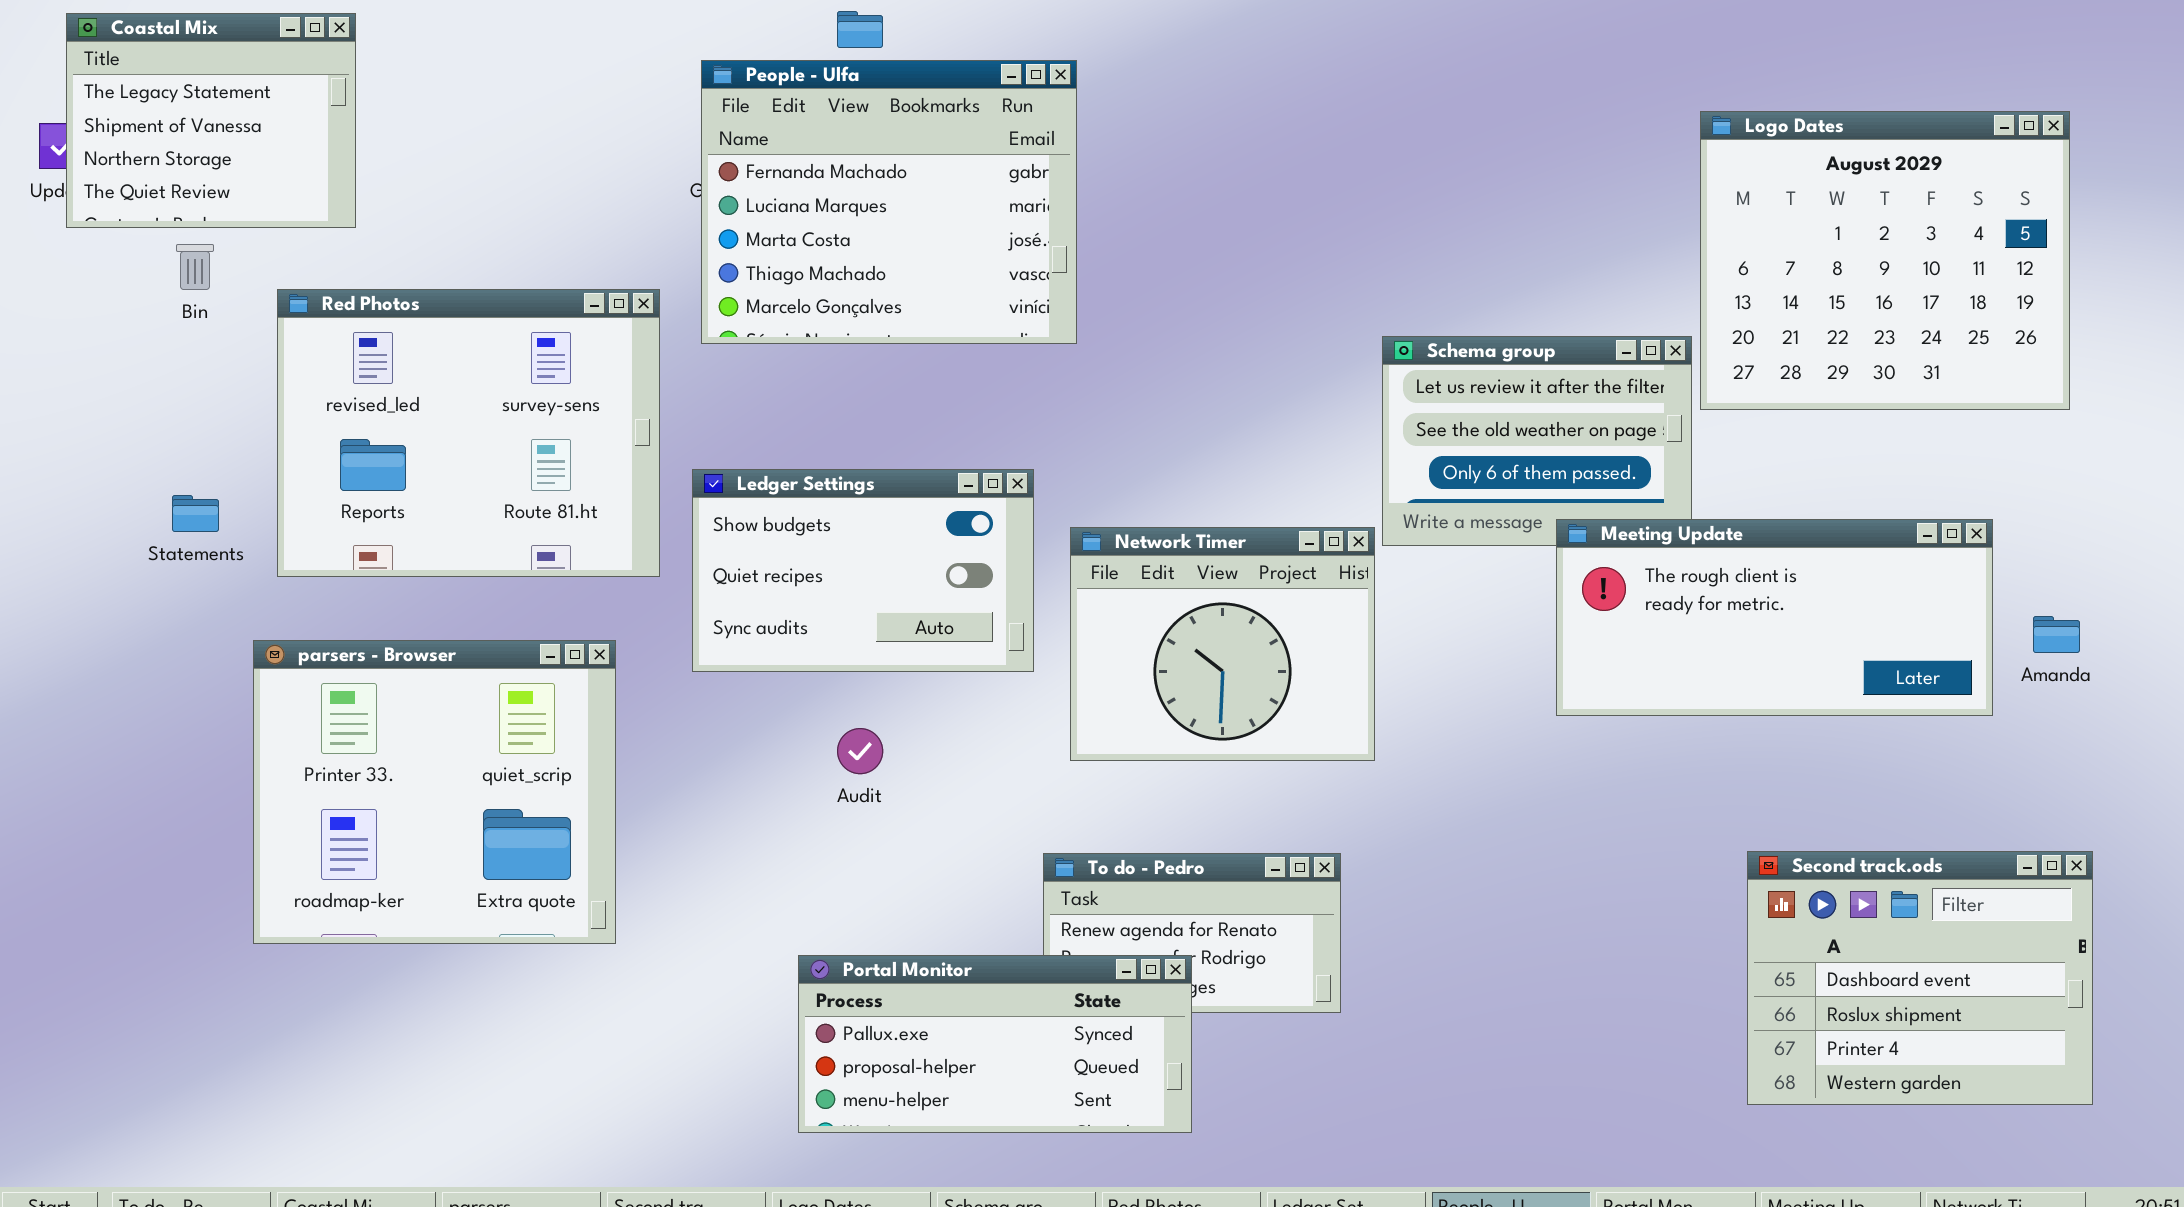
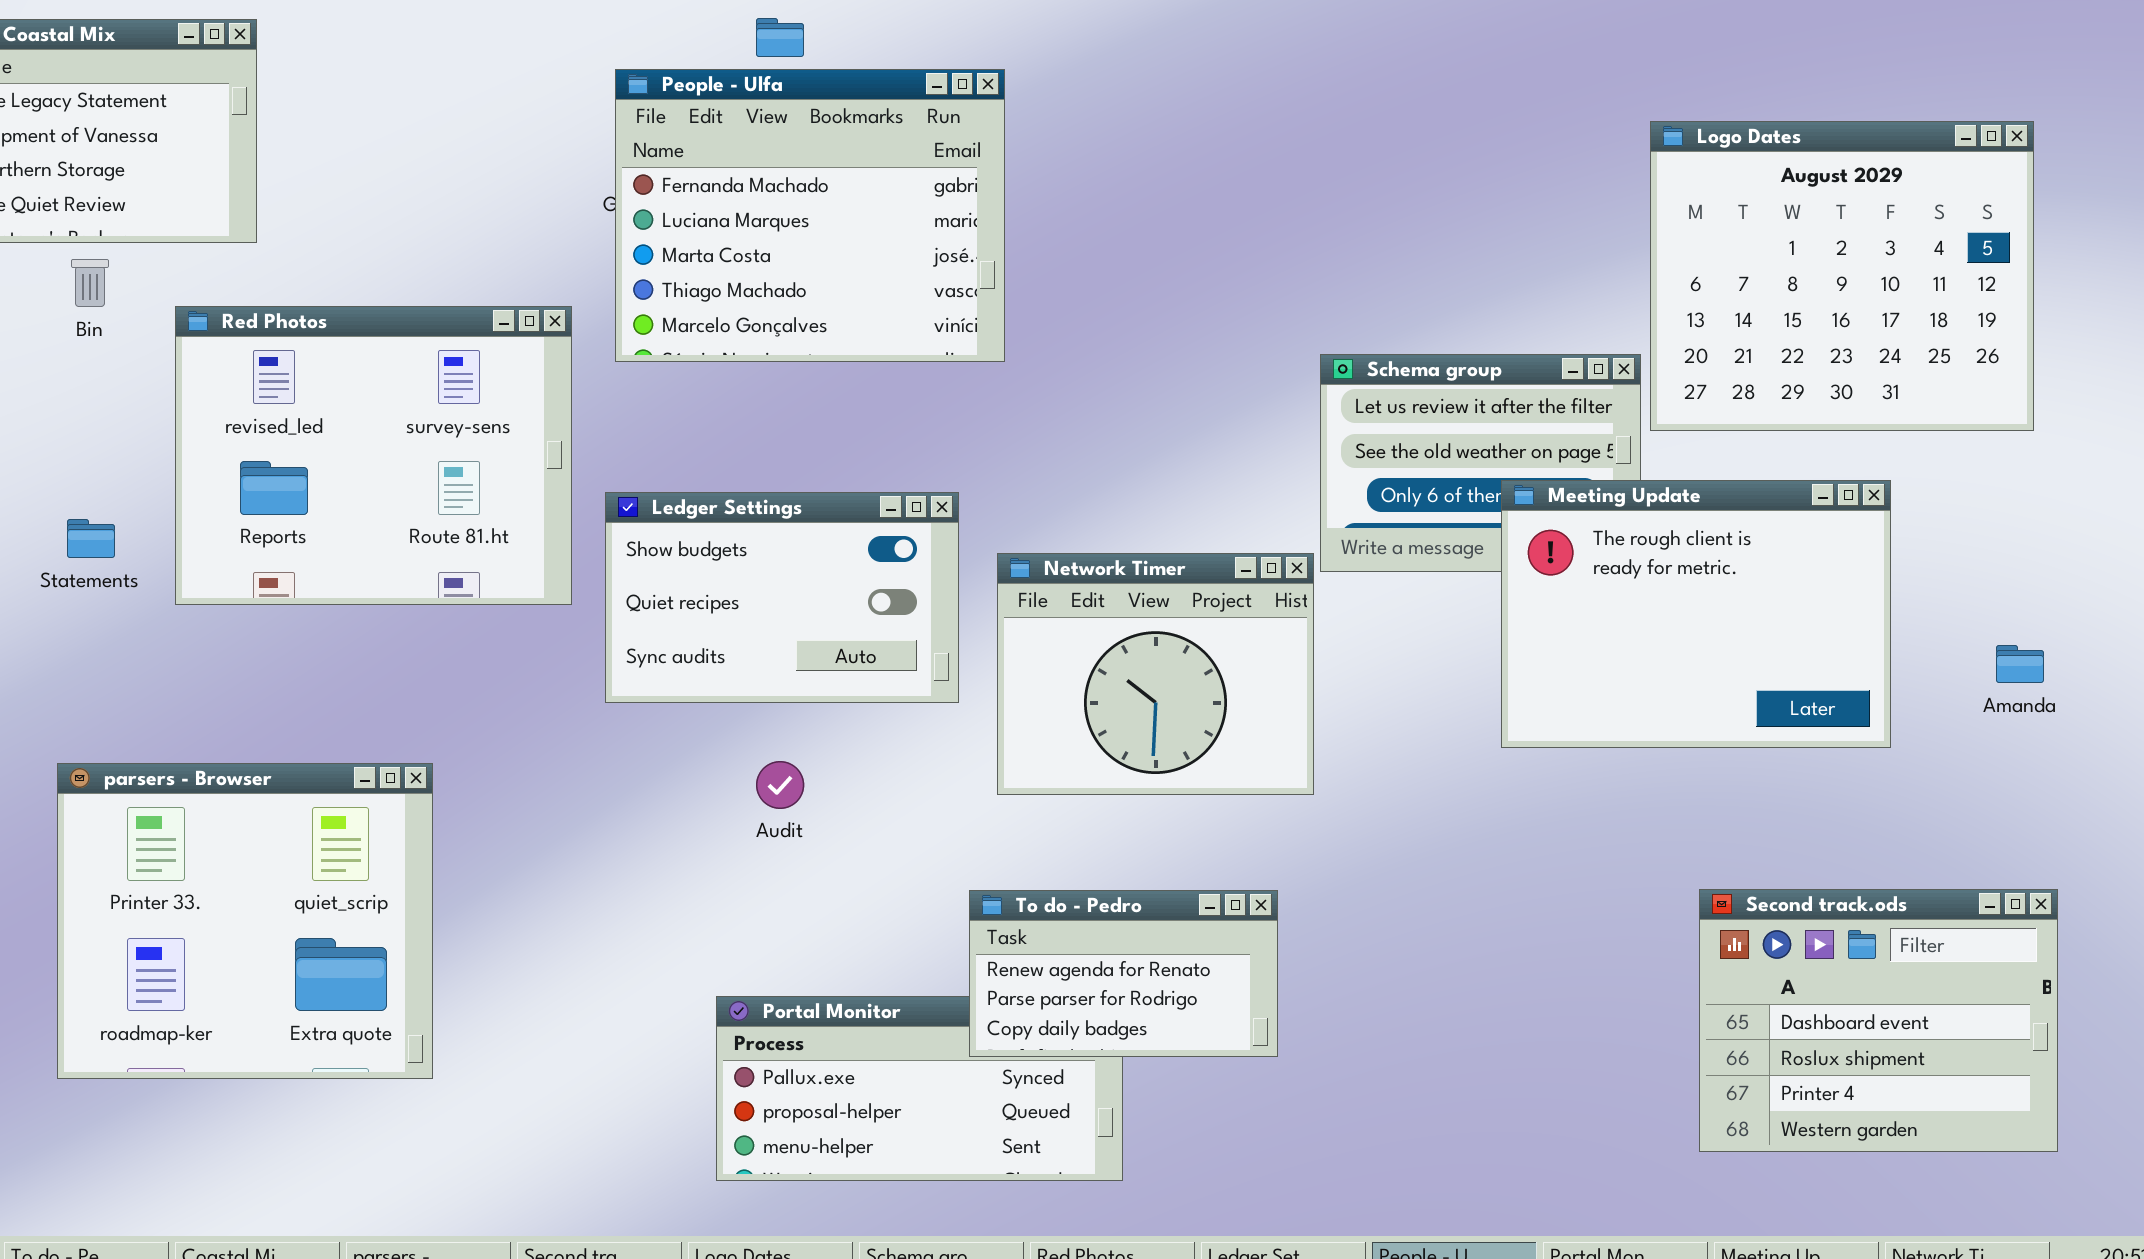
Meeting Update: [1556,519,1993,716] -> [1501,480,1891,748], resized
parsers - Browser: [253,640,616,944] -> [57,763,433,1079], moved
To do - Pedro: [1043,853,1341,1013] -> [969,890,1278,1057], raised

